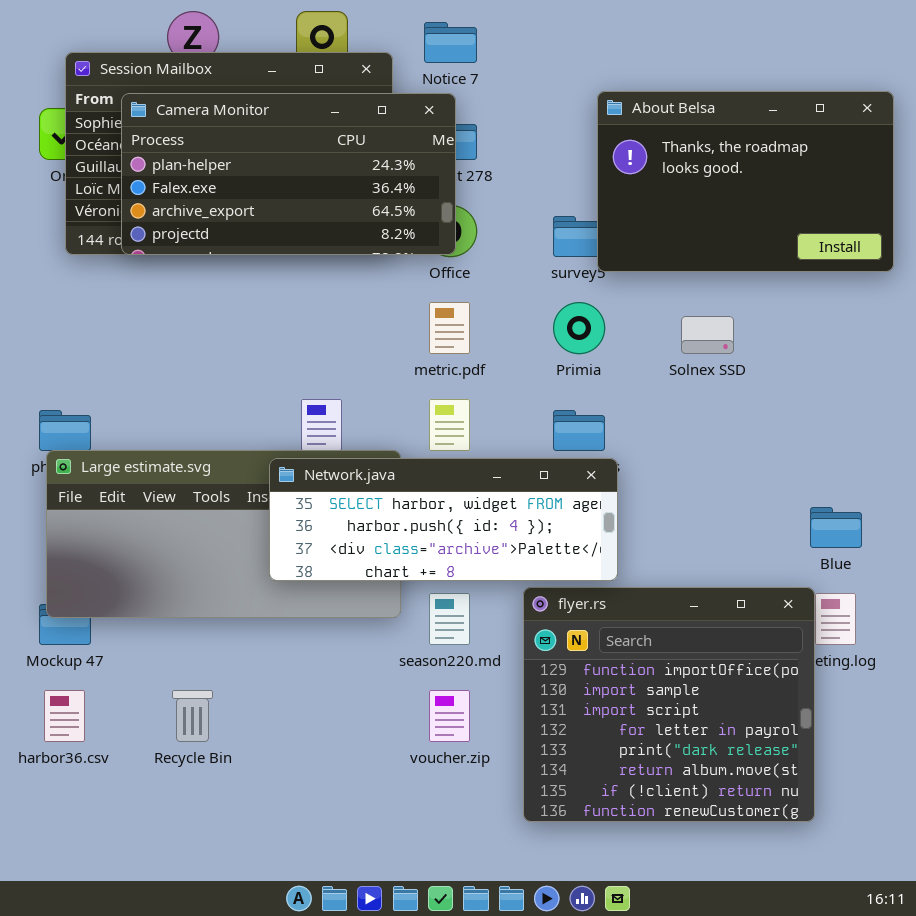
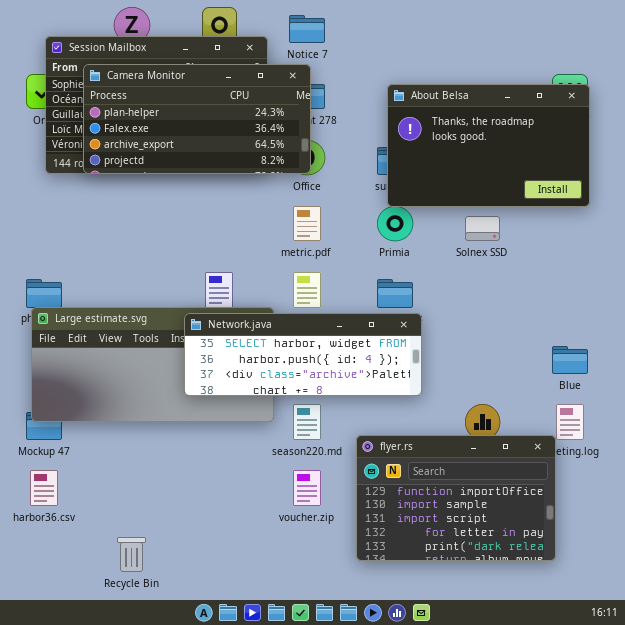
About Belsa: [597,91,894,272] -> [387,84,590,207], moved
flyer.rs: [523,587,815,822] -> [356,435,556,561], resized
Recycle Bin: [172,690,213,742] -> [117,537,146,572], moved

